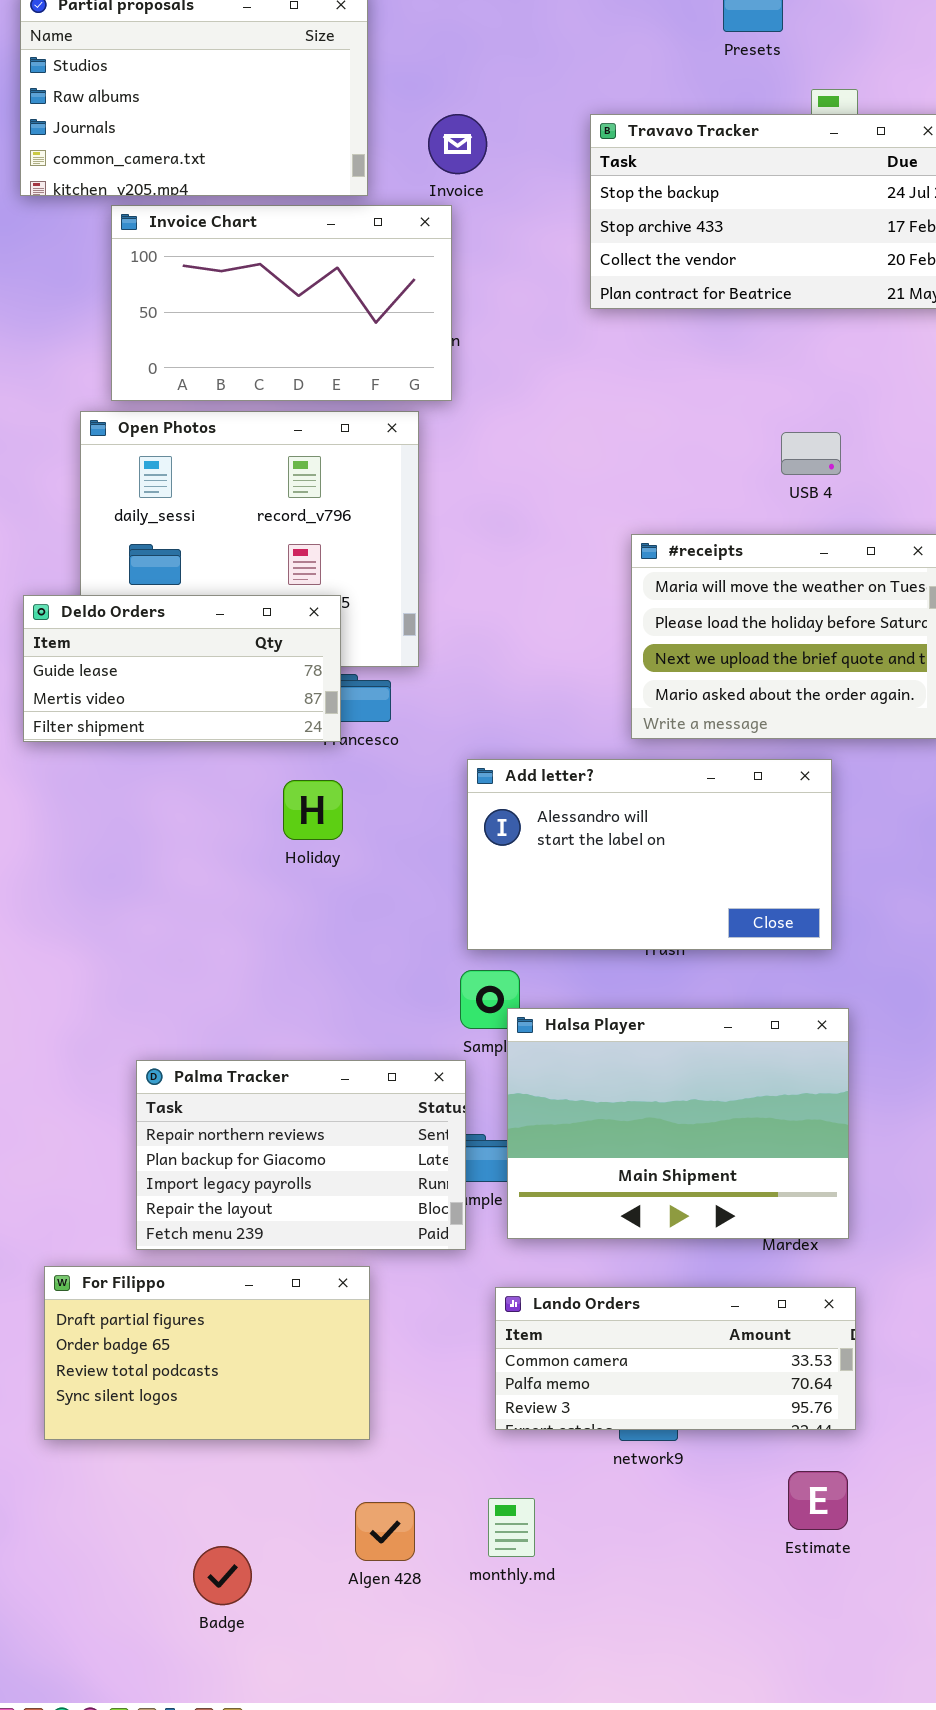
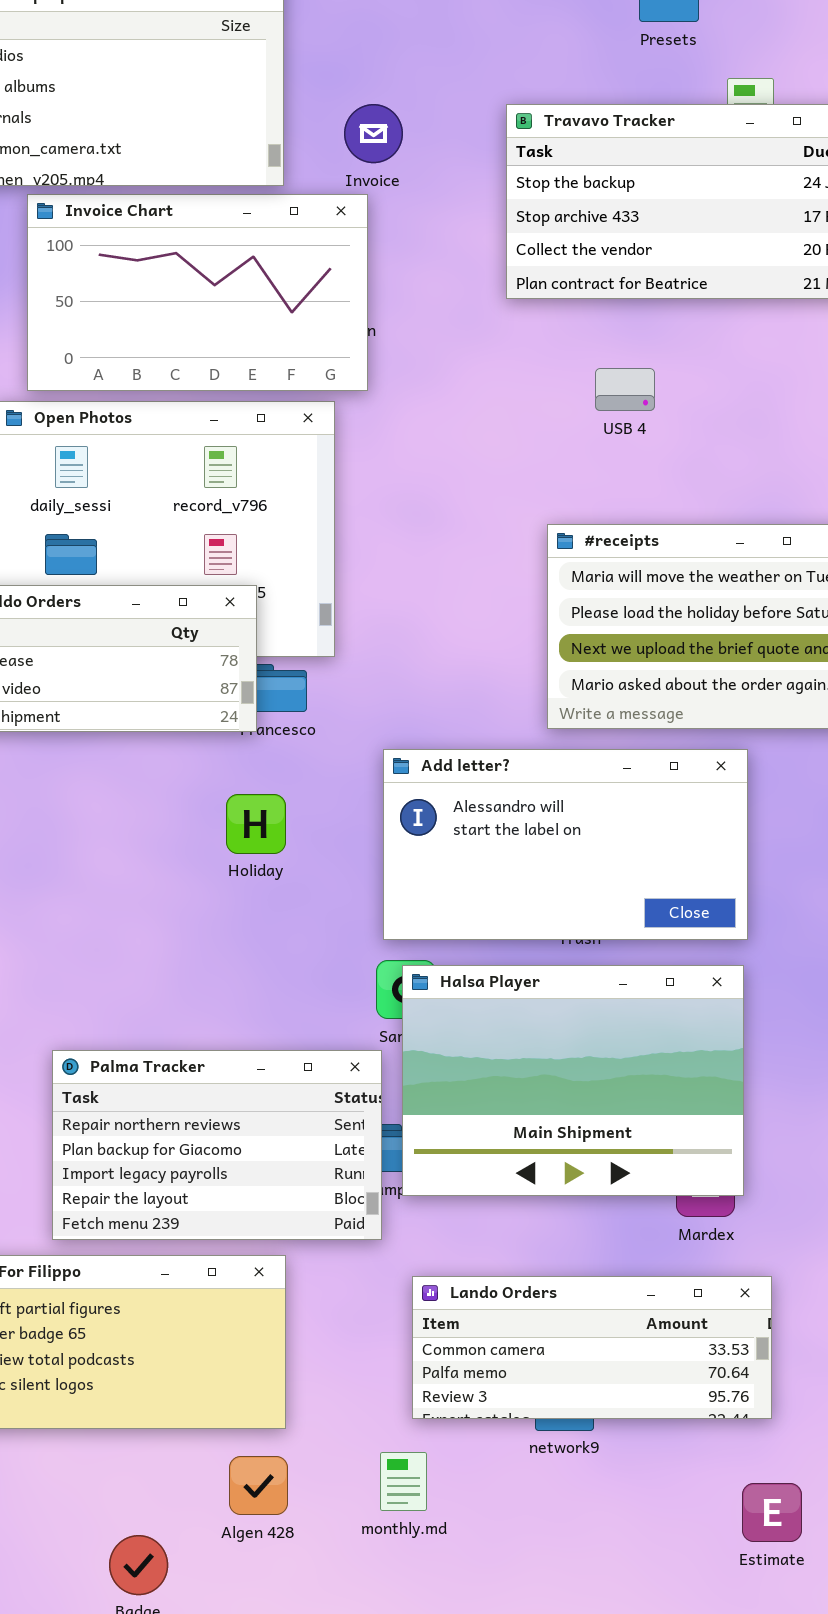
USB 4: [781,432,841,475] -> [595,368,655,411], moved
Holiday: [283,780,343,840] -> [226,794,286,854], moved
Halsa Player: [507,1008,849,1239] -> [402,965,744,1196], moved
Estimate: [788,1471,848,1530] -> [742,1483,802,1542], moved
monthly.md: [488,1498,535,1557] -> [380,1452,427,1511], moved
Algen 428: [355,1502,415,1561] -> [229,1456,288,1515], moved

